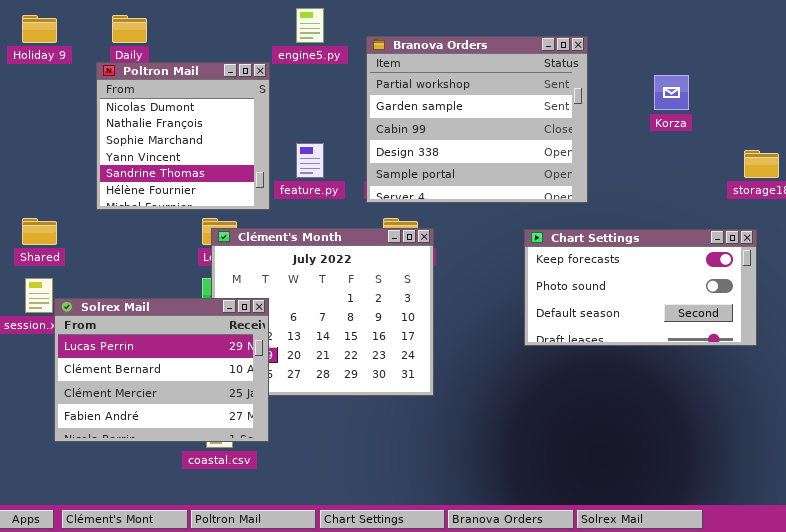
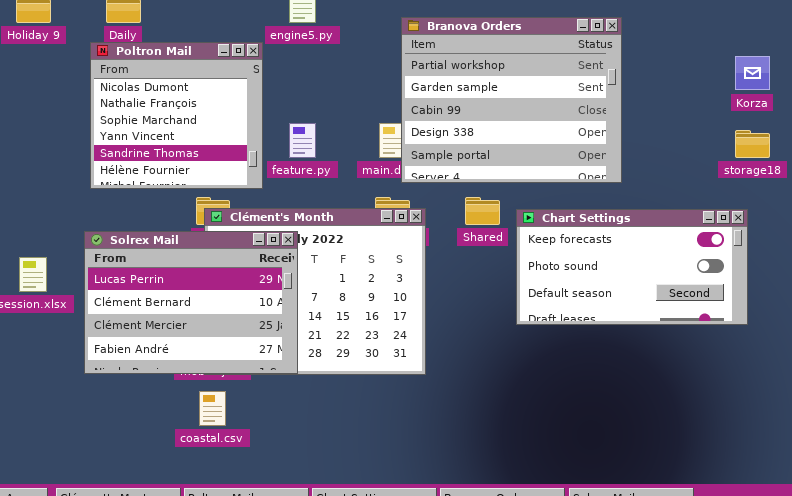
Branova Orders: [366,36,588,203] -> [401,17,622,183], moved
Korza: [654,75,689,110] -> [735,56,770,90], moved
Shared: [22,218,57,245] -> [465,197,500,225], moved
Solrex Mail: [54,298,269,442] -> [84,231,298,374], moved

